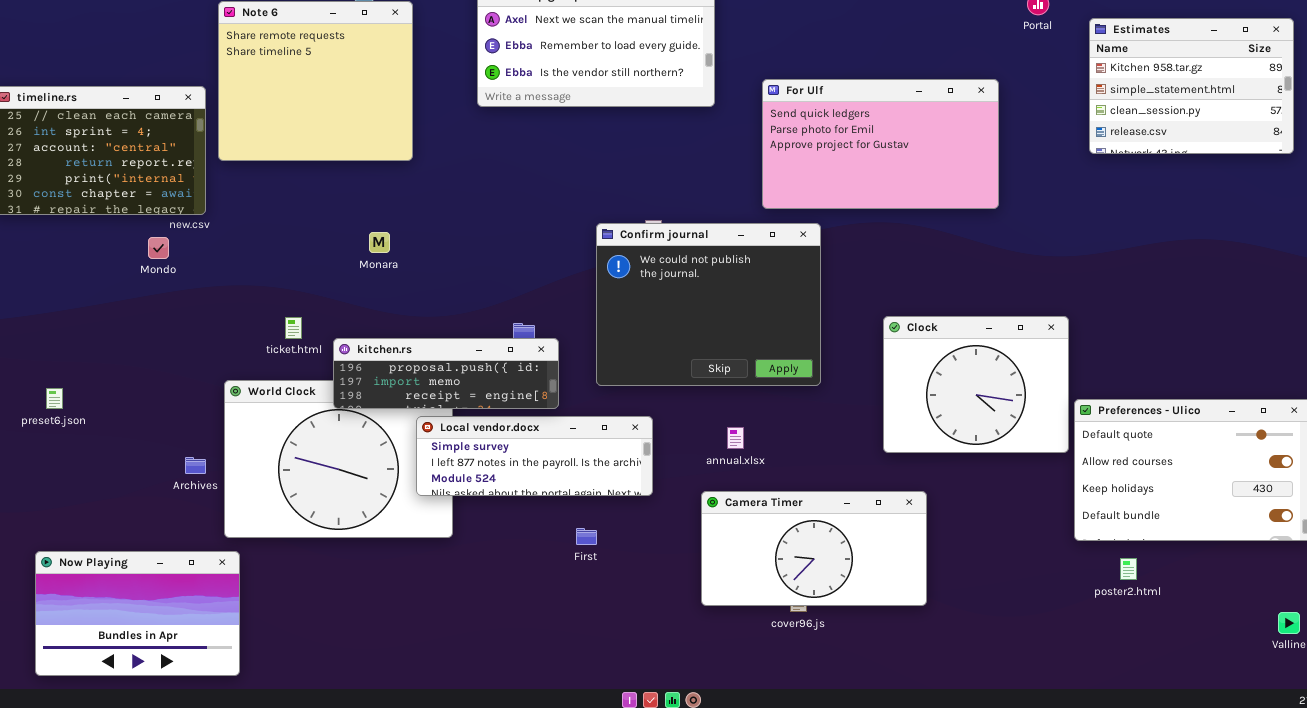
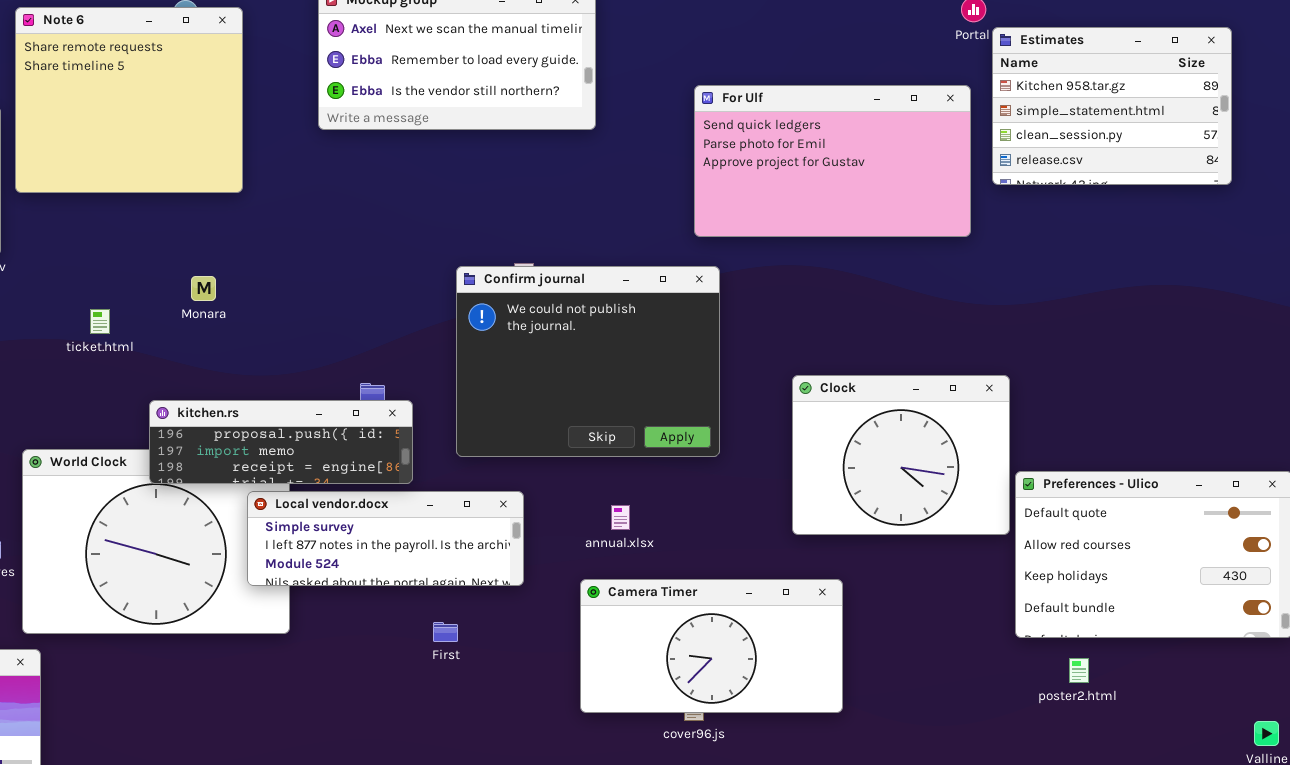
Estimates: [1089,18,1294,154] -> [992,27,1232,185], moved
For Ulf: [762,79,999,209] -> [694,85,971,237], moved
ticket.html: [285,317,302,339] -> [90,309,110,334], moved

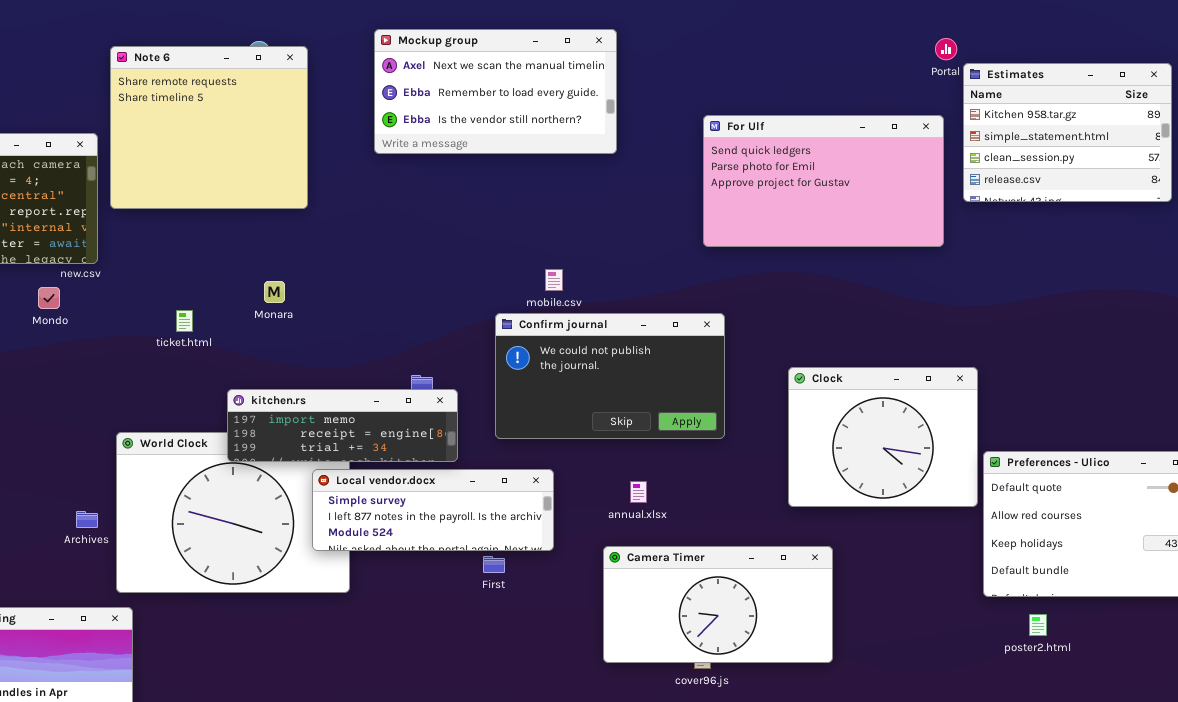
Confirm journal: [456,266,720,457] -> [495,313,725,439], resized
kitchen.rs: [149,400,413,484] -> [227,389,458,462], scrolled down 1 row
First: [433,622,458,642] -> [483,556,505,573], moved

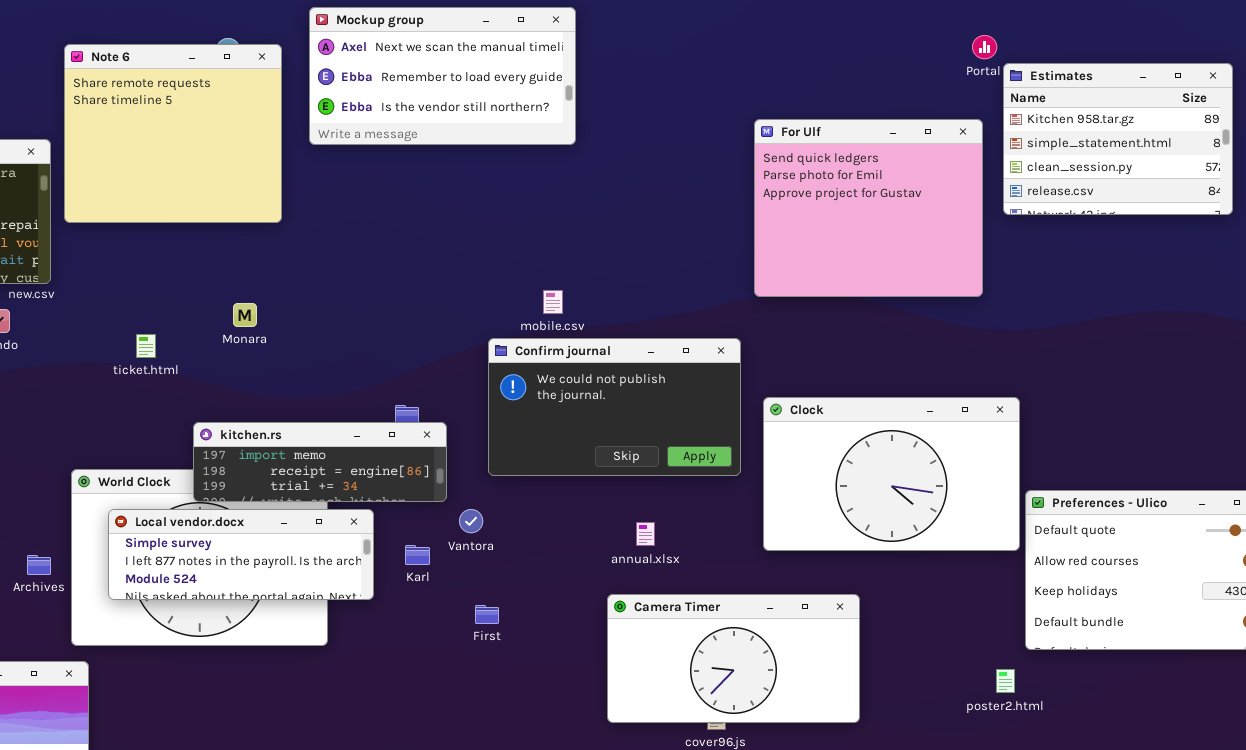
Mockup group: [374,29,617,154] -> [309,7,576,145], moved
For Ulf: [703,115,944,247] -> [754,119,983,297], resized
Clock: [788,367,978,507] -> [763,397,1020,551], resized
Local vendor.docx: [312,469,554,551] -> [108,509,374,600], moved
poster2.html: [1029,614,1047,636] -> [996,669,1015,693], moved

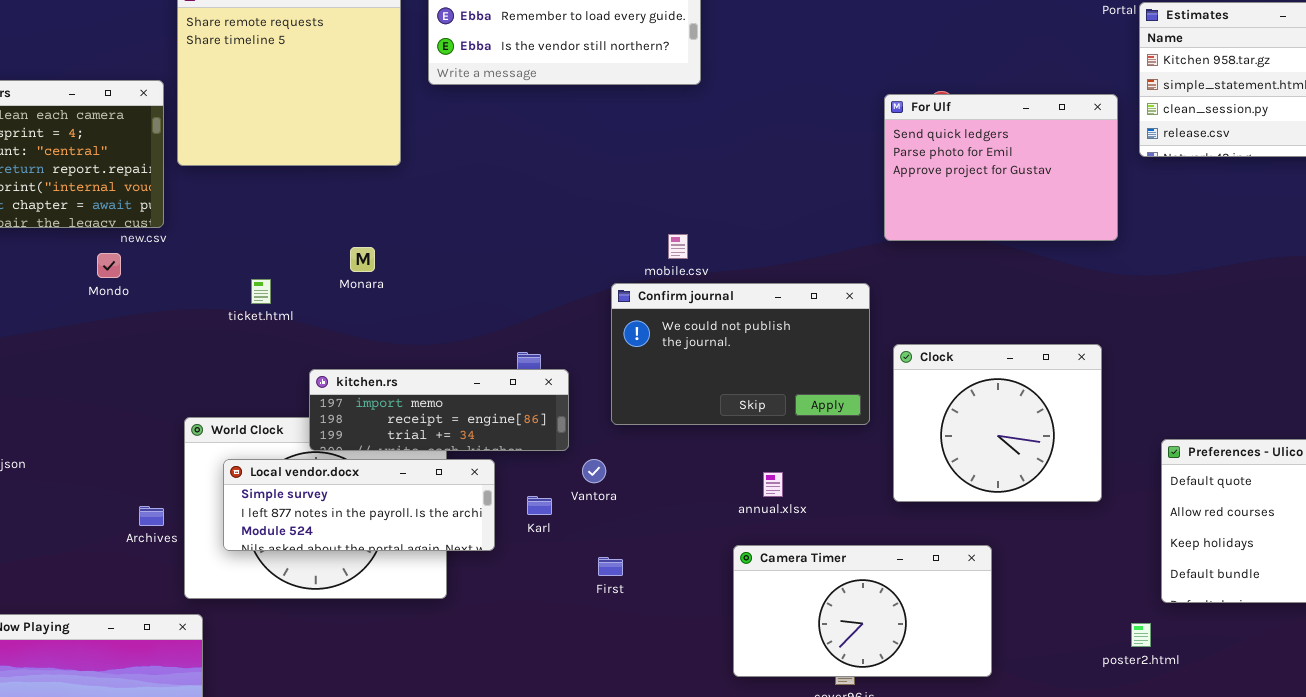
For Ulf: [754,119,983,297] -> [884,94,1118,241], resized
Clock: [763,397,1020,551] -> [893,344,1102,502], resized

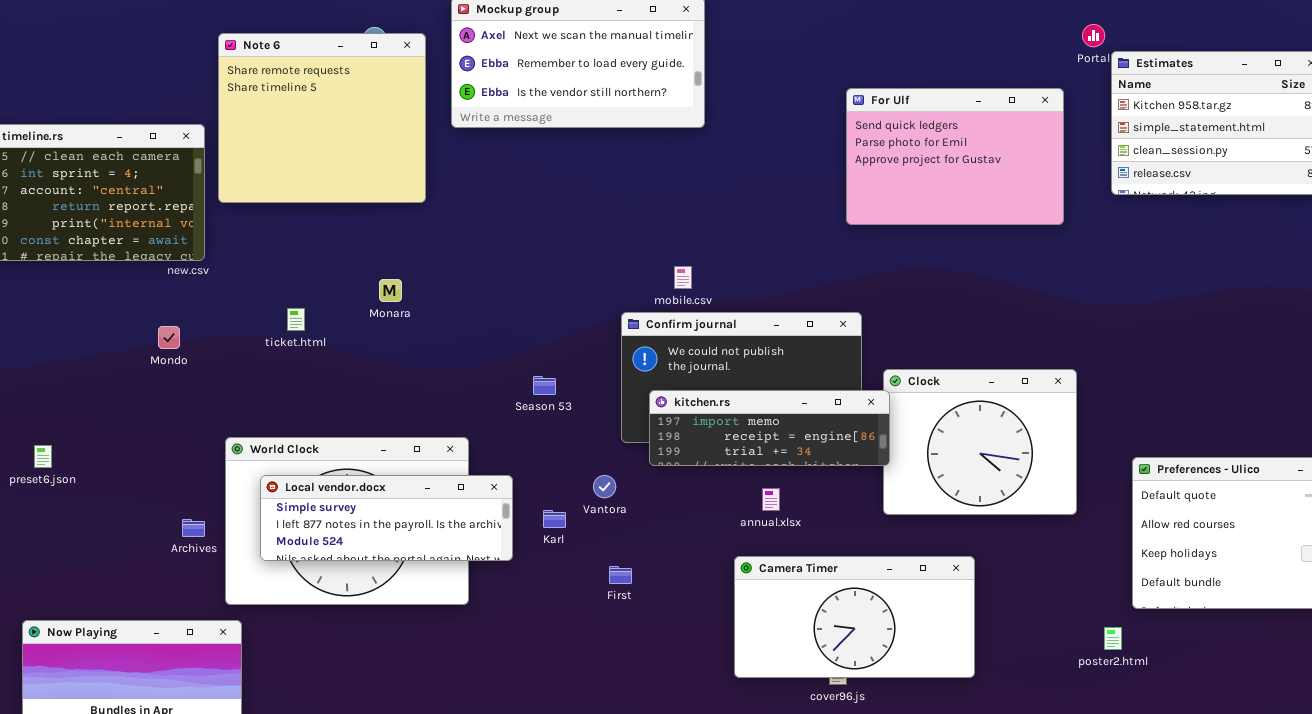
For Ulf: [884,94,1118,241] -> [846,88,1064,225], moved
Mondo: [97,253,121,278] -> [158,326,180,349], moved
kitchen.rs: [309,369,569,451] -> [649,390,890,466], moved

